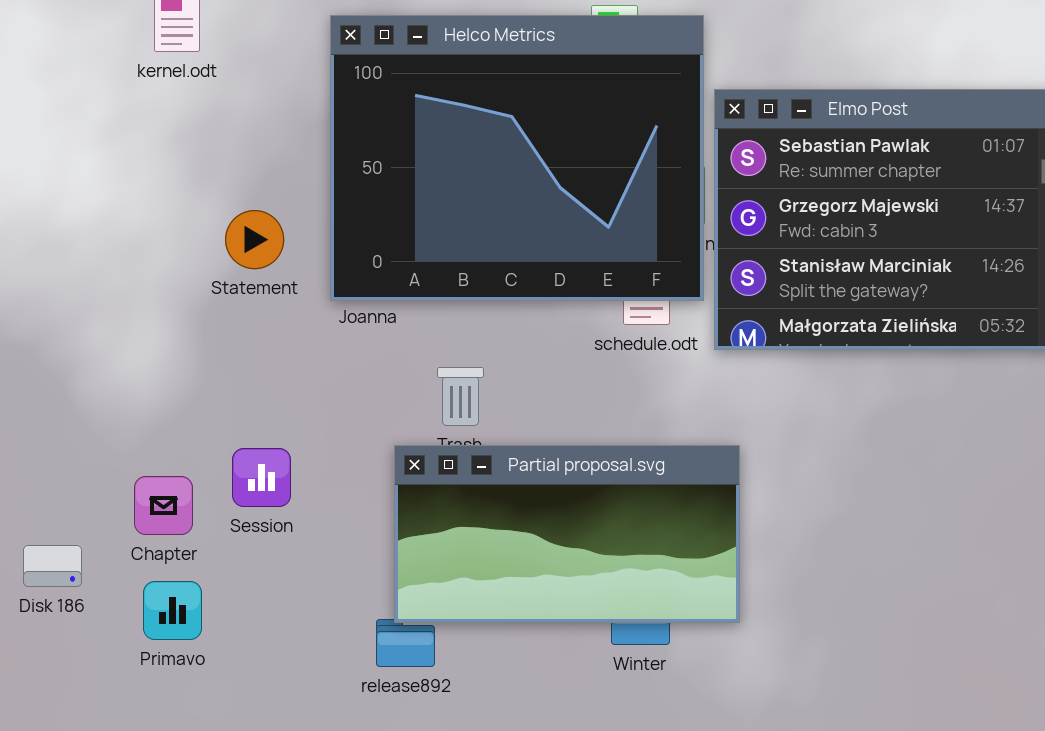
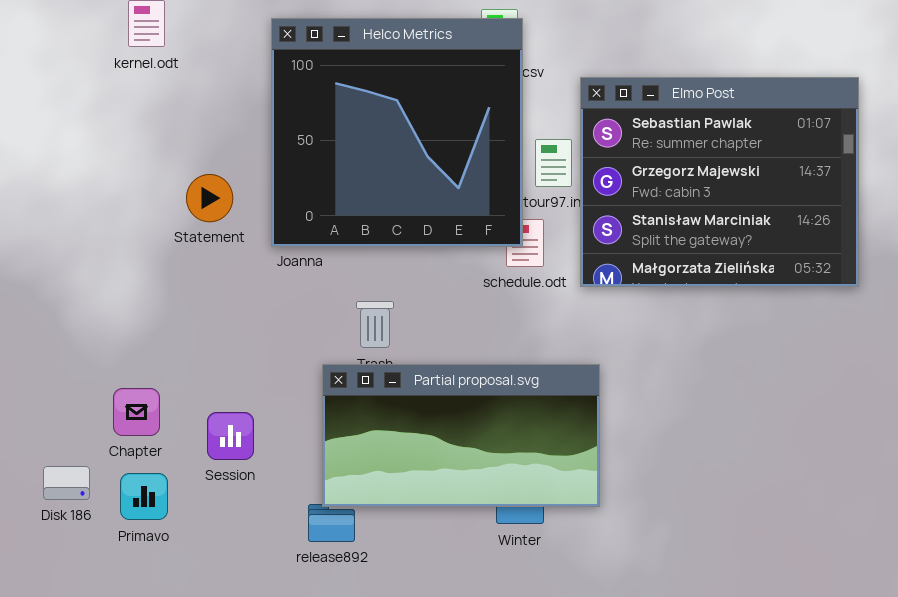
Helco Metrics: [330,15,704,301] -> [271,18,523,247], resized
Session: [232,448,291,507] -> [207,412,254,460], moved
Disk 186: [23,545,82,587] -> [43,466,90,500], moved

